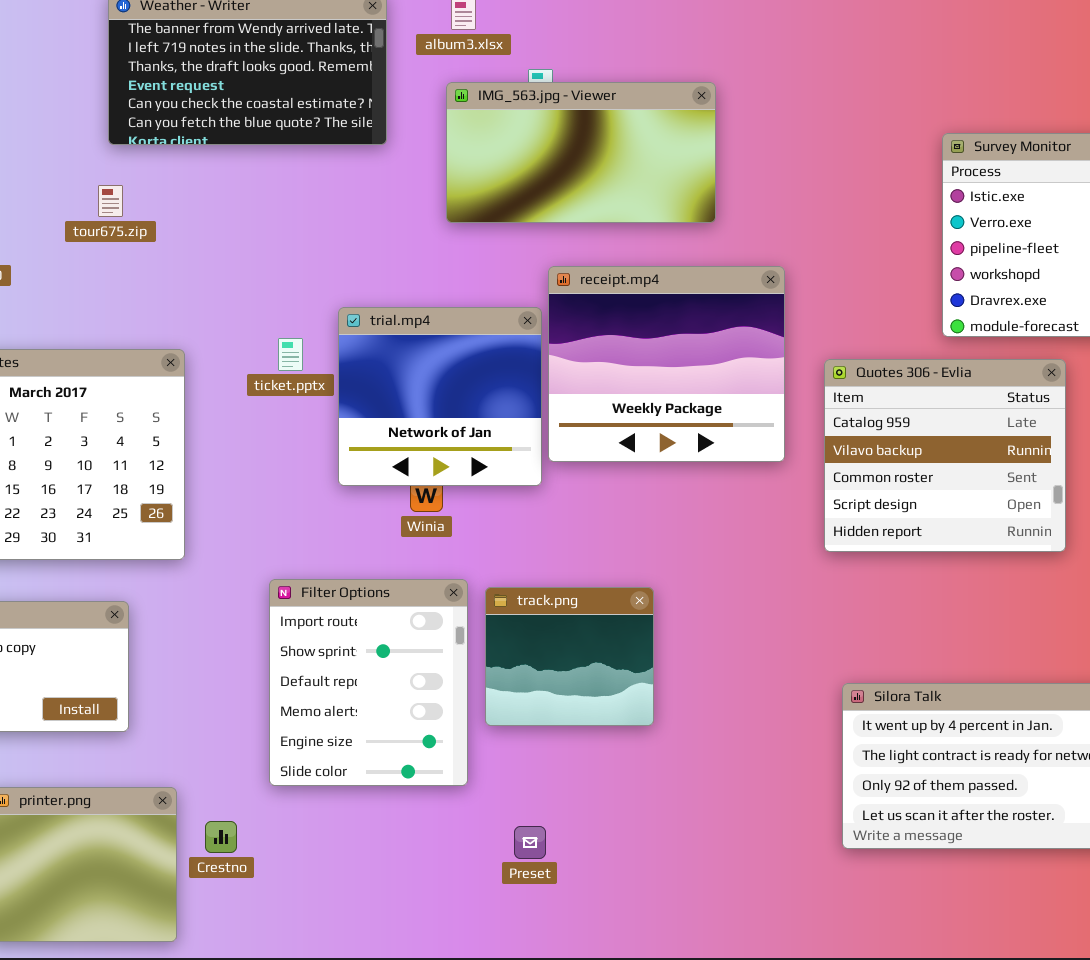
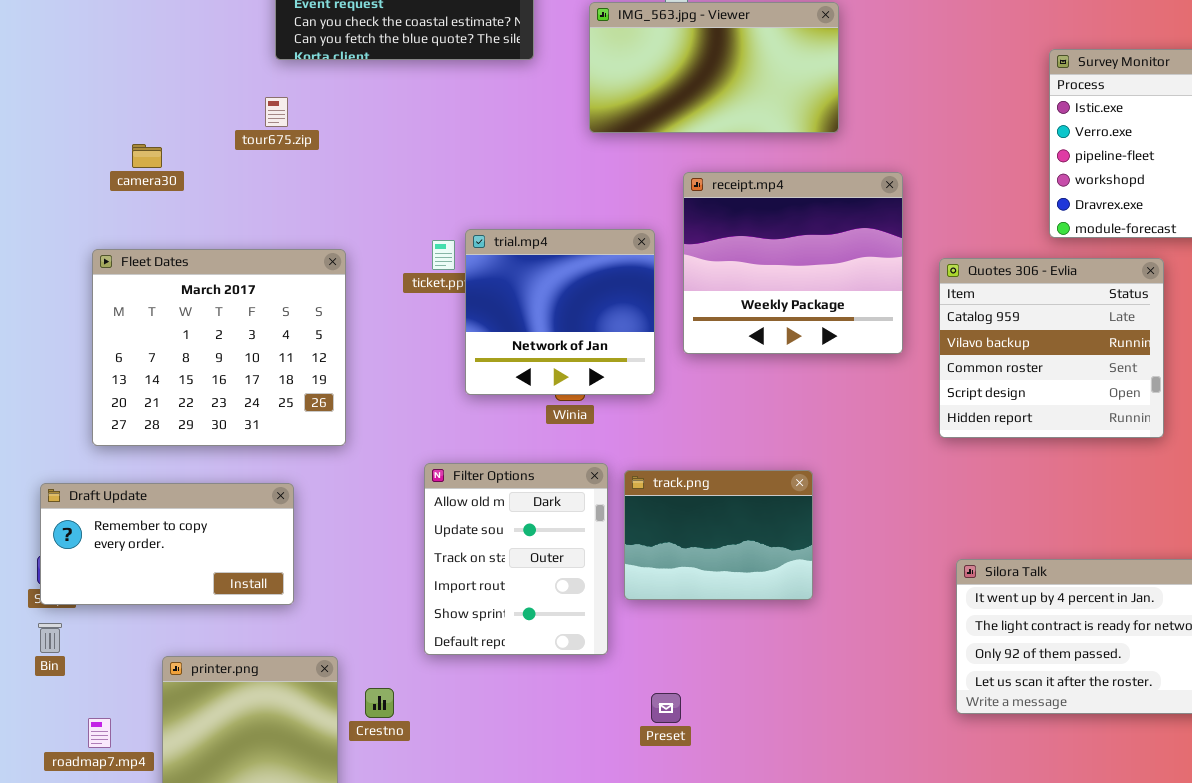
trial.mp4: [338,307,542,486] -> [465,229,655,395], moved
Filter Options: [269,579,468,786] -> [424,463,608,655], scrolled up 3 rows
track.png: [485,587,654,726] -> [624,470,813,600], resized

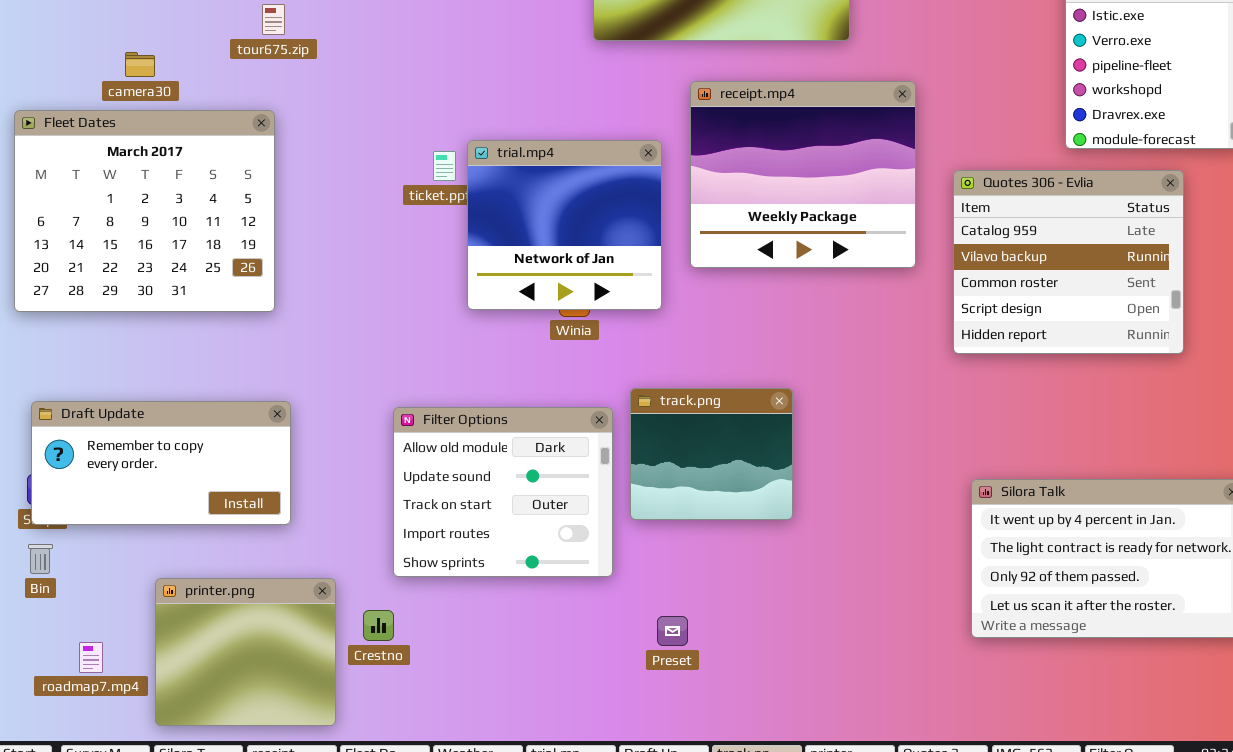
Fleet Dates: [92,249,346,446] -> [14,110,275,312], moved
Filter Options: [424,463,608,655] -> [393,407,613,577], resized
track.png: [624,470,813,600] -> [630,388,793,520], resized

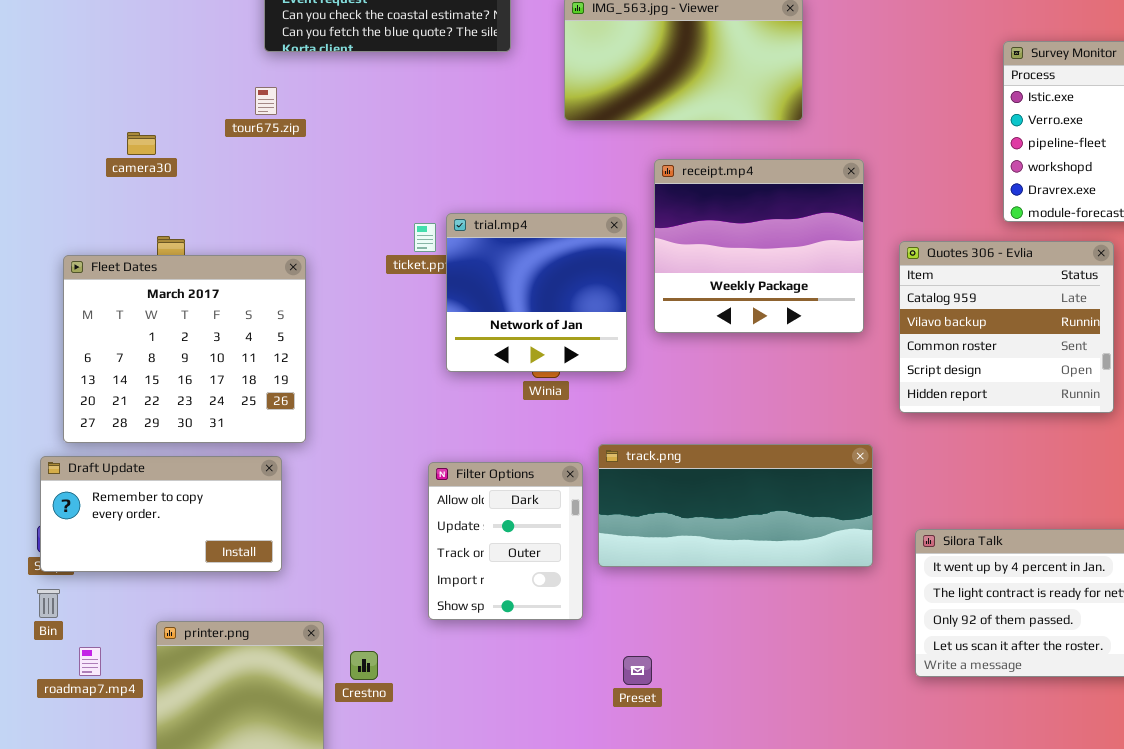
Fleet Dates: [14,110,275,312] -> [63,255,306,443], moved
track.png: [630,388,793,520] -> [598,444,873,567], resized
Filter Options: [393,407,613,577] -> [428,462,583,620], resized
roadmap7.mp4: [79,642,103,673] -> [79,647,101,676], moved

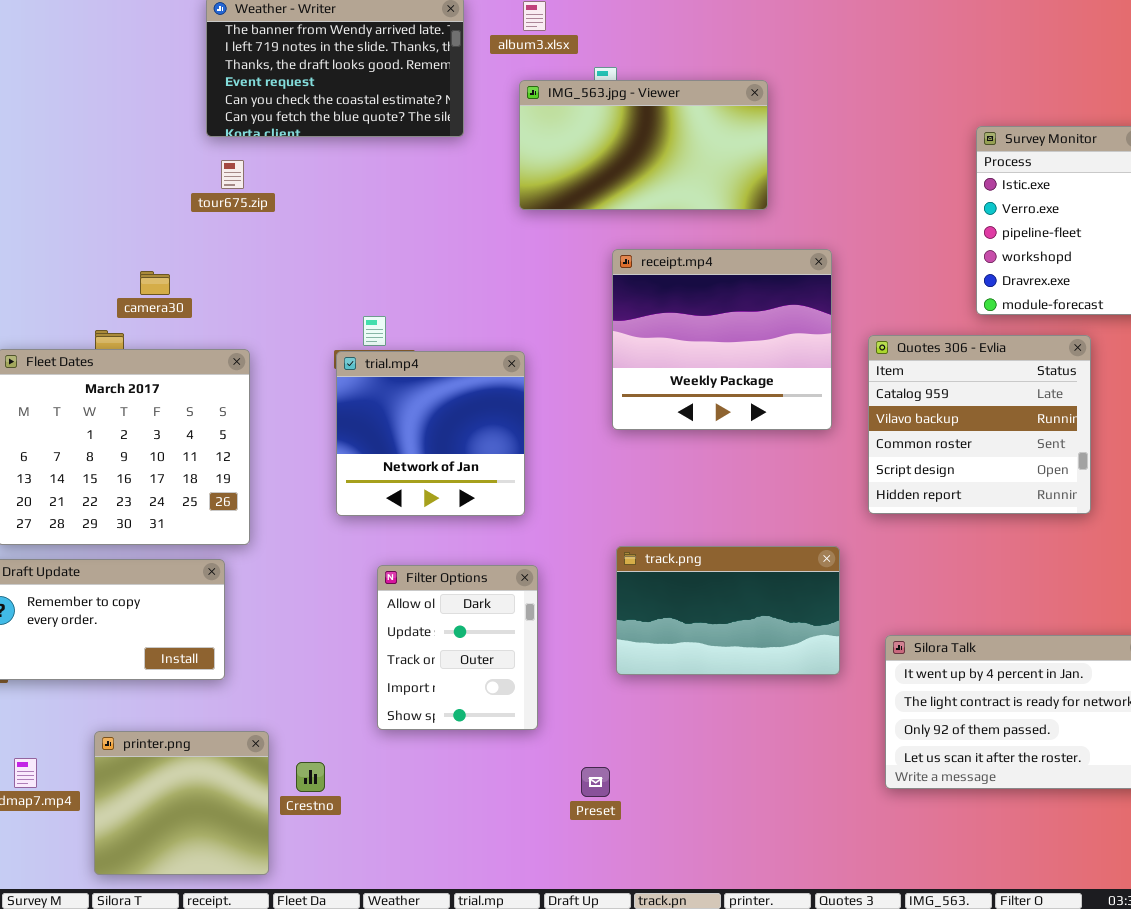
tour675.zip: [255,87,277,115] -> [221,160,244,189], moved
camera30: [127,132,156,155] -> [140,271,170,295], moved
trial.mp4: [446,213,627,372] -> [336,351,525,516], moved
track.png: [598,444,873,567] -> [616,546,840,675], resized

